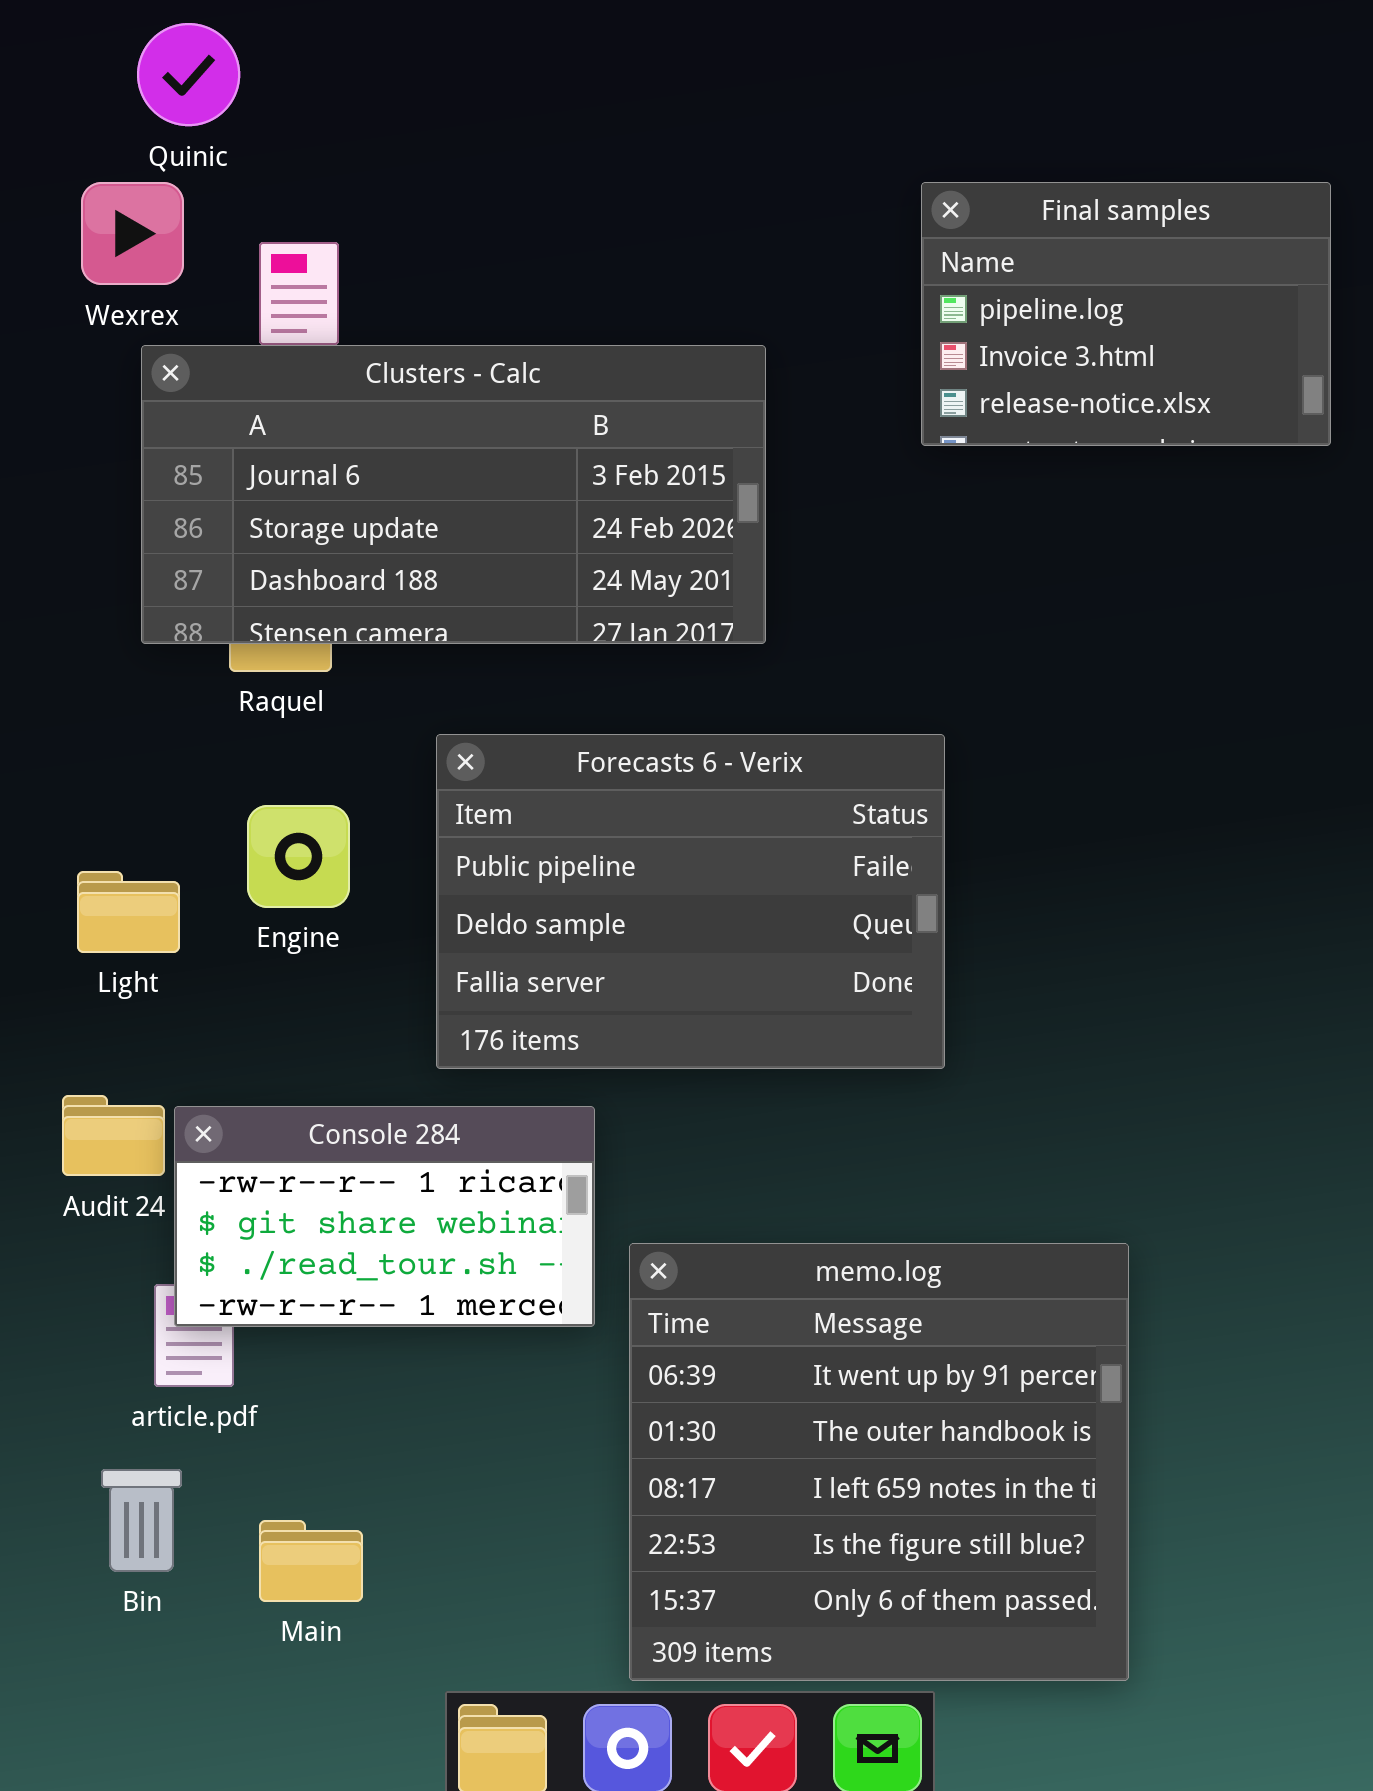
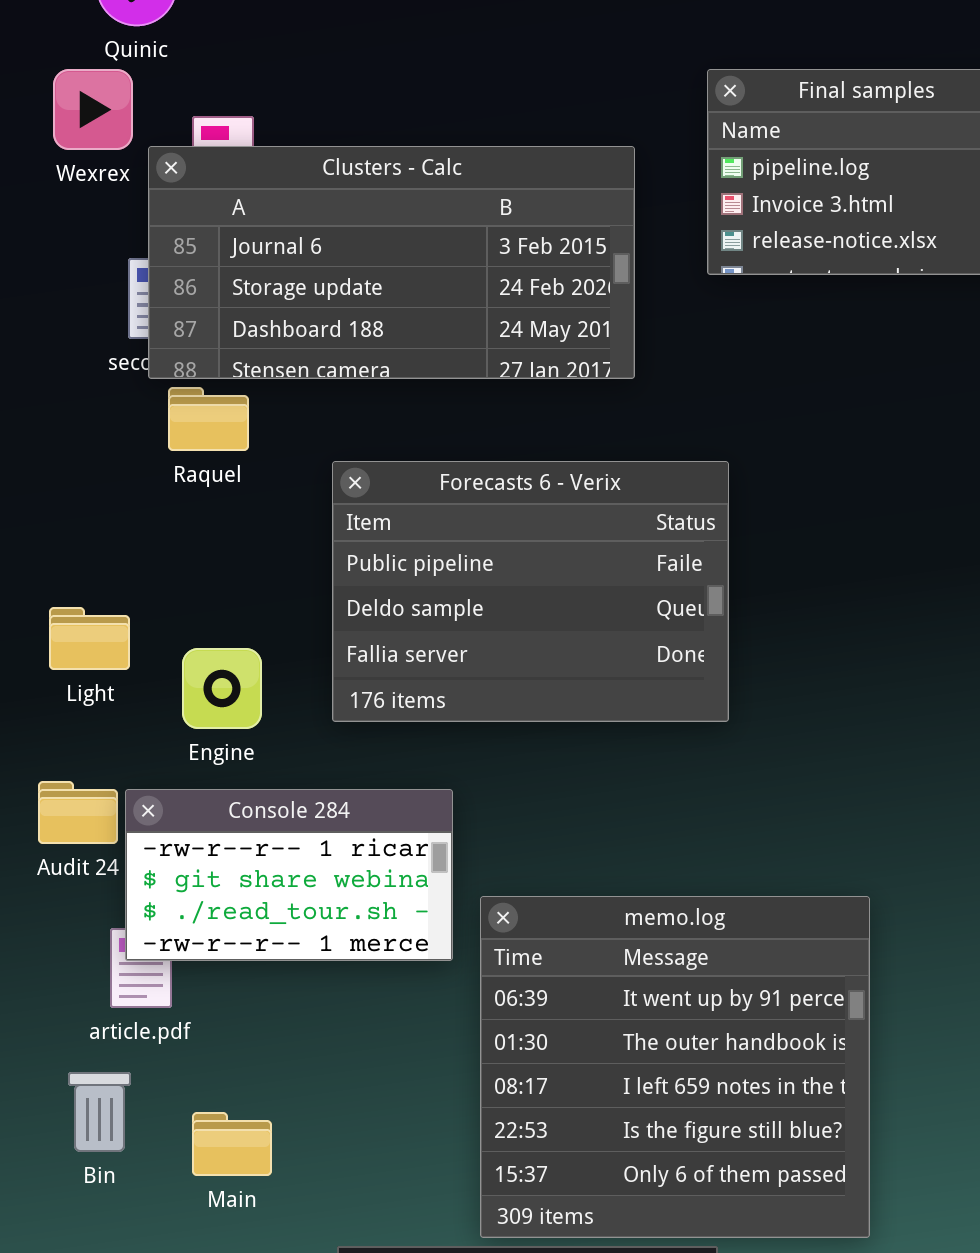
Clusters - Calc: [141,345,766,644] -> [148,146,635,379], moved
Forecasts 6 - Verix: [436,734,945,1069] -> [332,461,729,722], moved
Engine: [247,805,350,908] -> [182,648,262,729], moved

